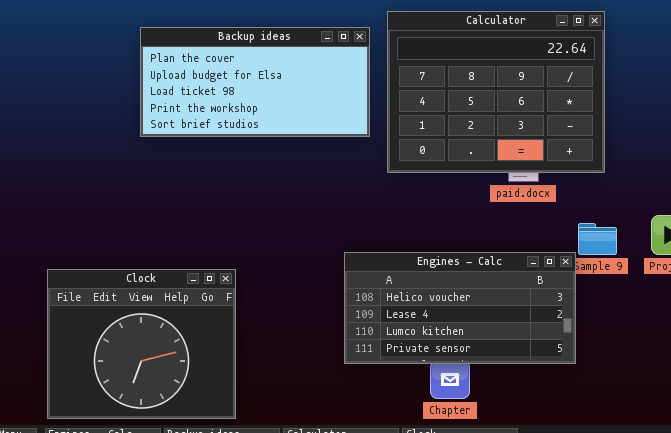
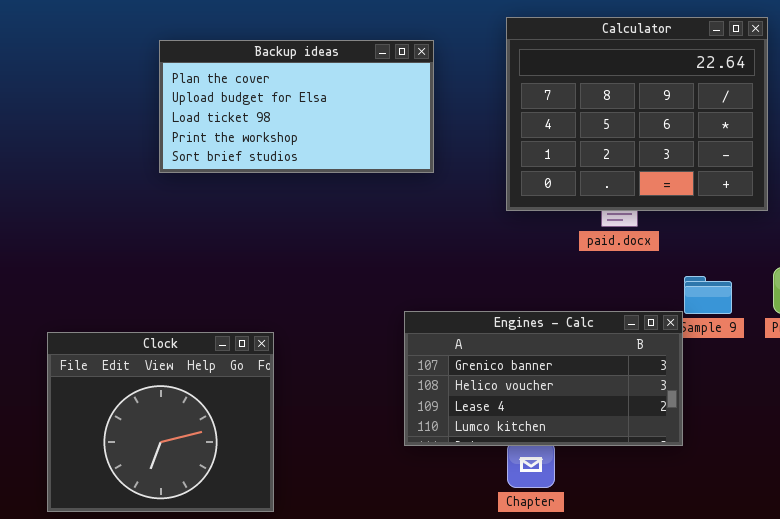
Calculator: [387,11,605,173] -> [506,17,768,211], moved
Engines - Calc: [344,252,576,364] -> [404,311,683,446], scrolled up 1 row

